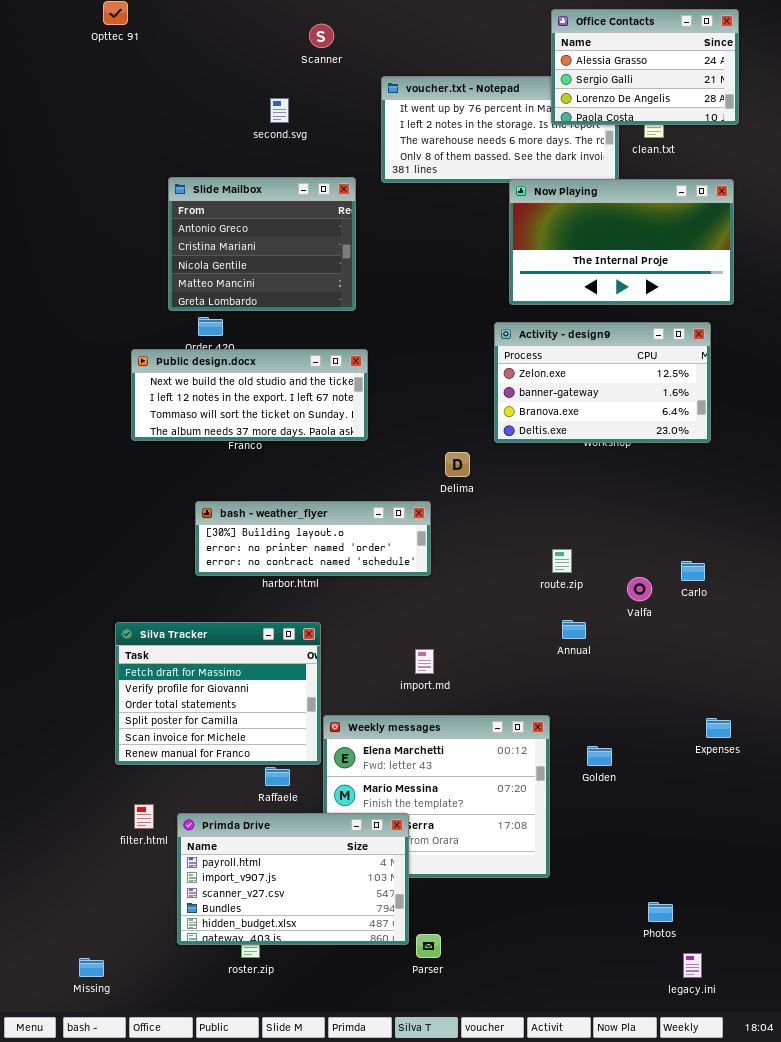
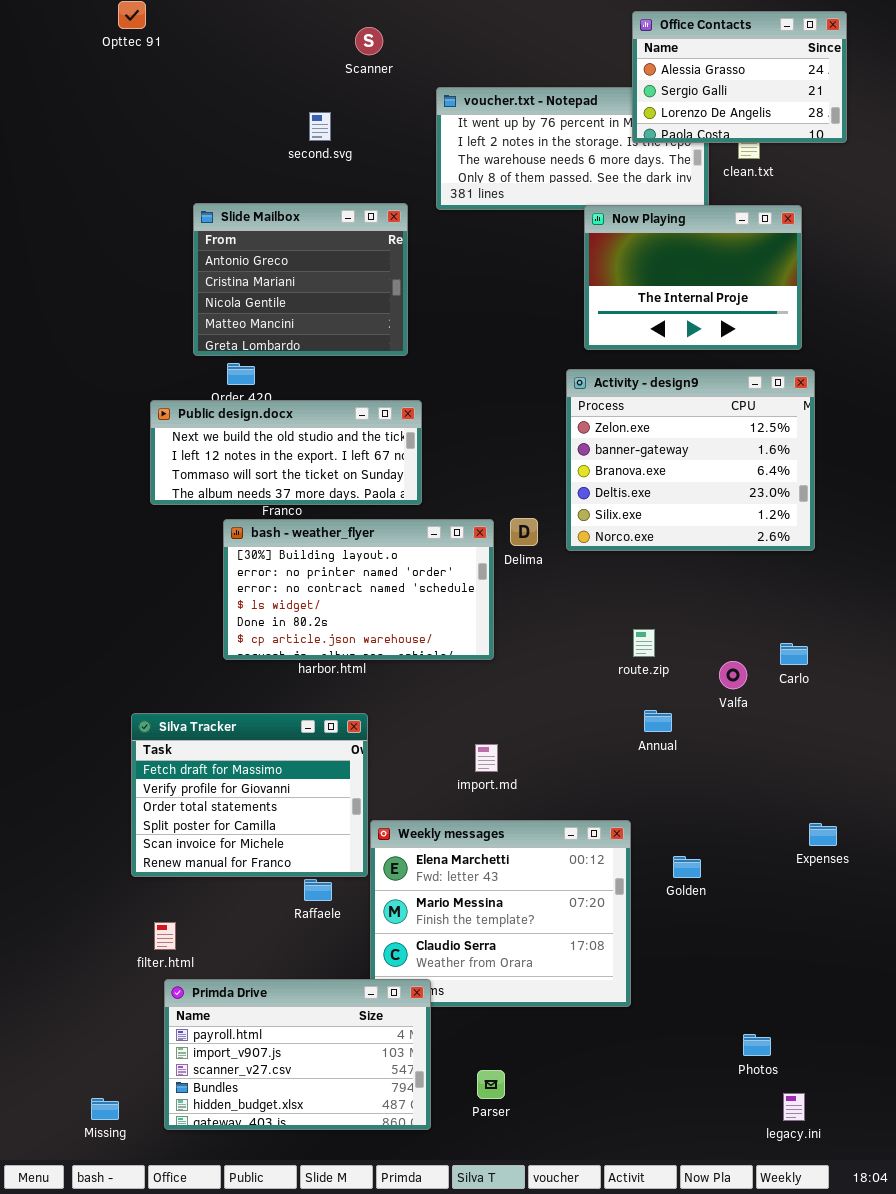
Now Playing: [509,179,734,305] -> [584,205,802,350], resized
Activity - design9: [494,322,711,443] -> [566,369,815,551], resized
bash - weather_flyer: [195,501,431,576] -> [223,519,494,660], resized
Primda Drive: [177,813,409,945] -> [164,979,431,1130], moved

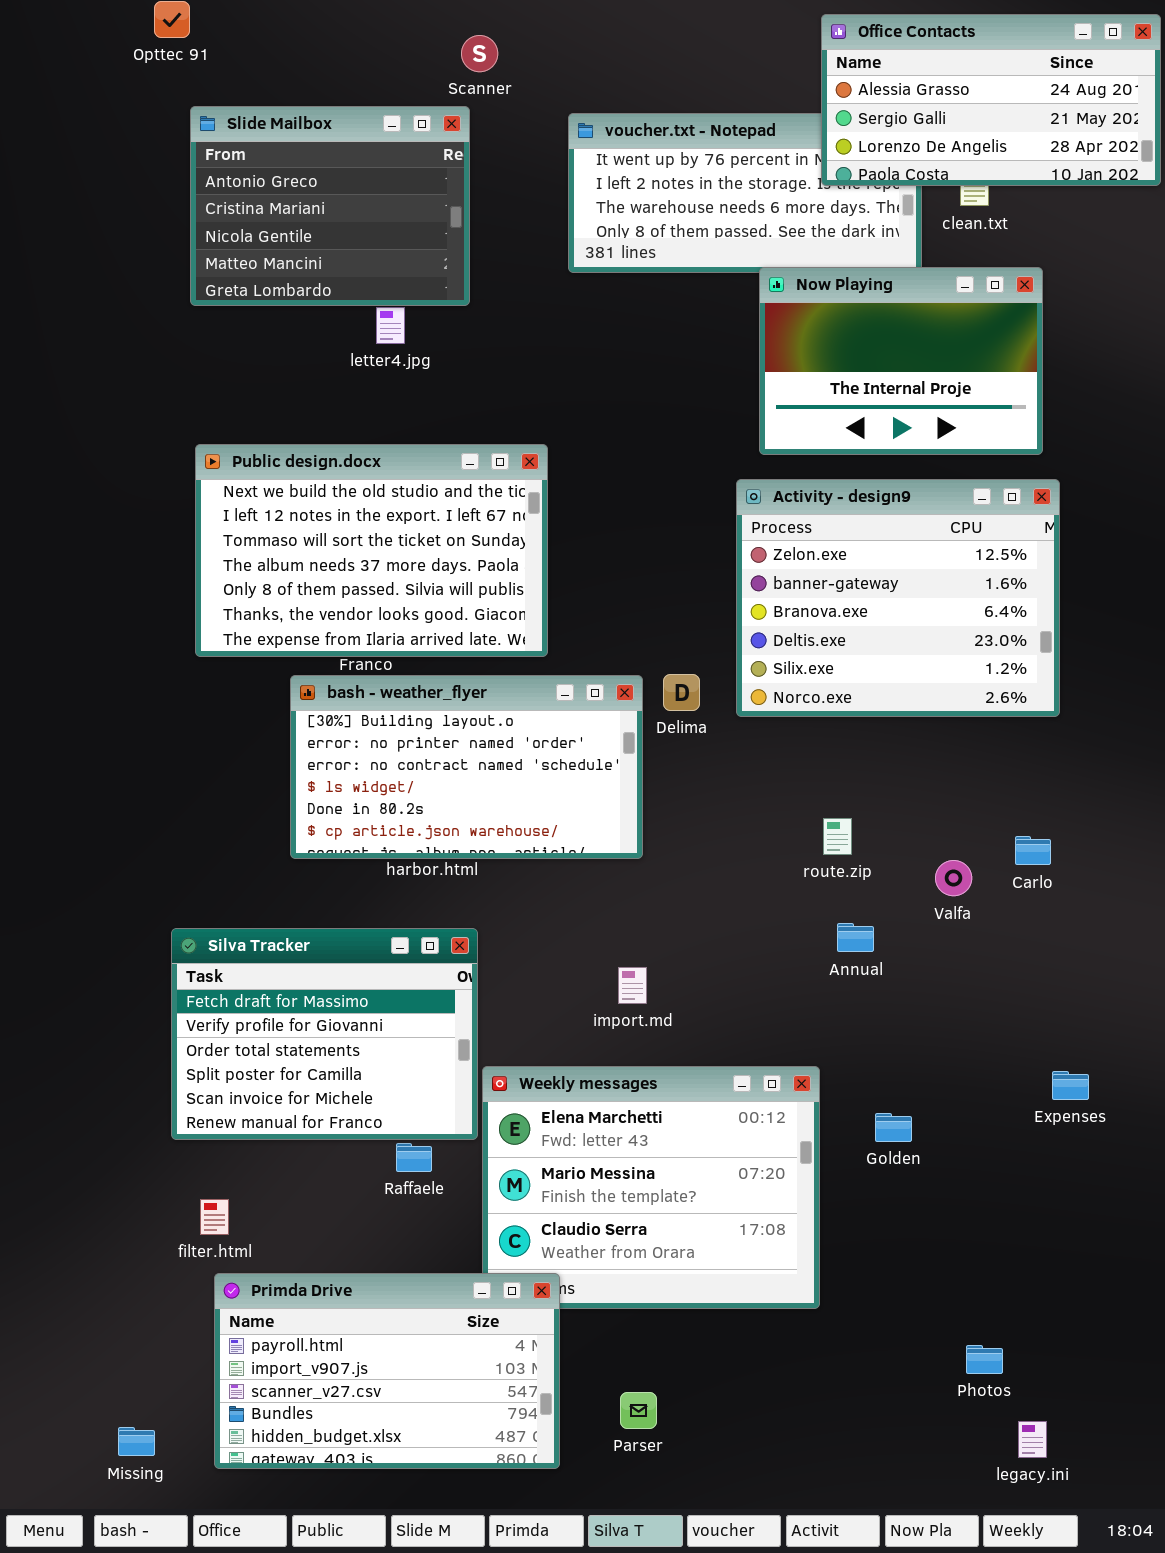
Office Contacts: [632,11,847,143] -> [821,14,1161,186], resized
Slide Mailbox: [193,203,408,356] -> [190,106,470,306], moved
Public design.docx: [150,400,422,505] -> [195,444,548,657], resized

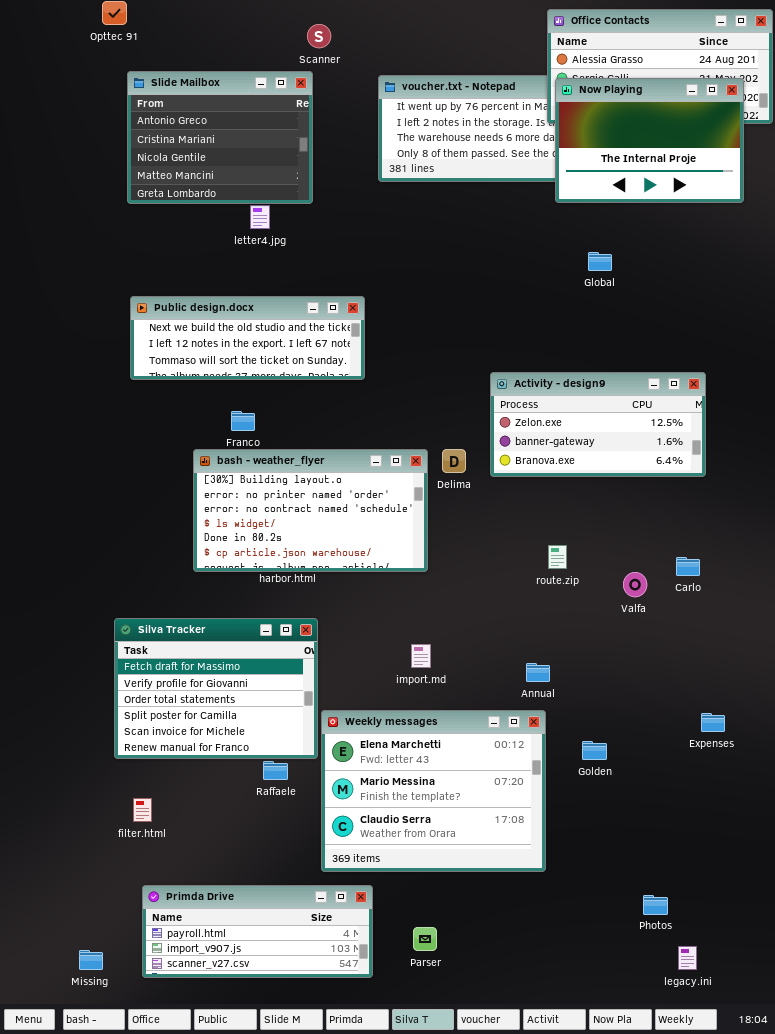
Now Playing: [759,267,1043,455] -> [555,78,744,203], moved
Public design.docx: [195,444,548,657] -> [130,296,365,380], resized
Activity - design9: [736,479,1060,717] -> [490,372,706,477], resized
Annual: [837,923,874,952] -> [526,663,550,682], moved
Primda Drive: [214,1273,560,1469] -> [142,885,373,978], resized

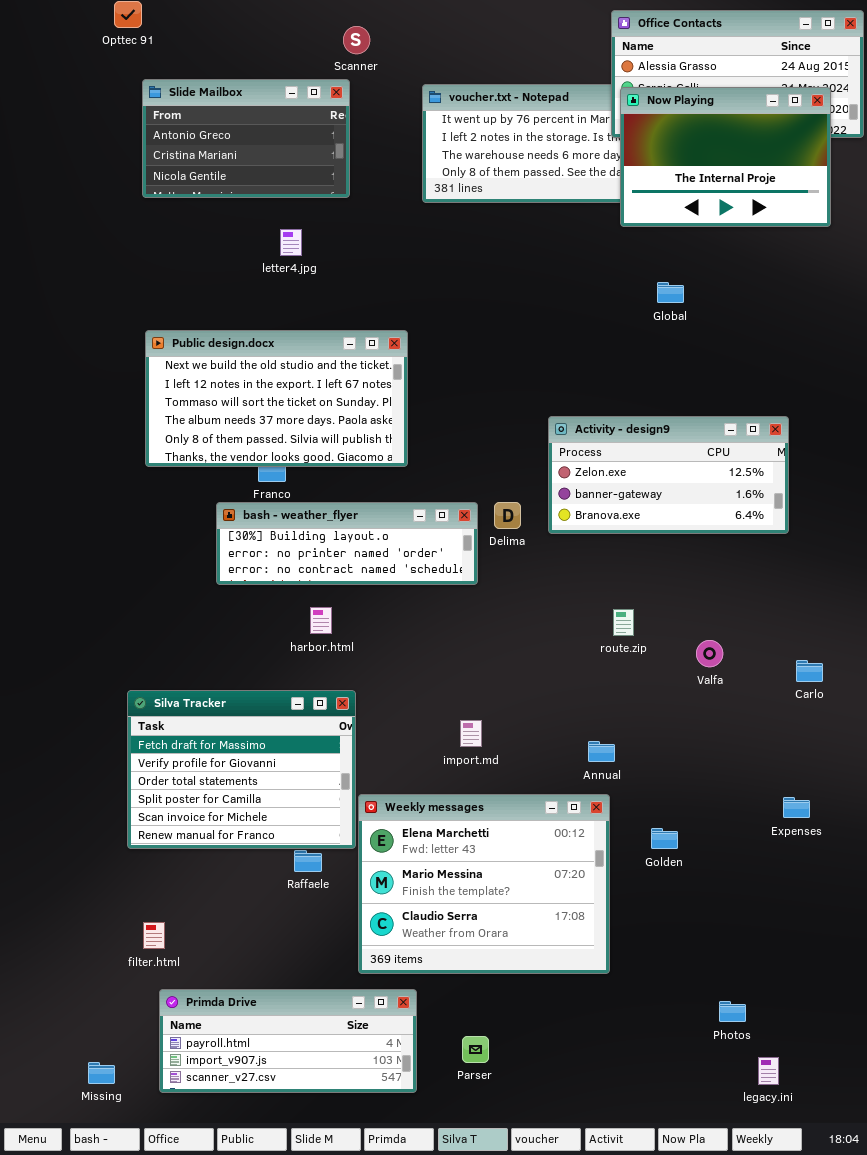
Slide Mailbox: [127,71,313,204] -> [142,79,350,198], resized
Public design.docx: [130,296,365,380] -> [145,330,408,467], resized
bash - weather_flyer: [193,449,428,572] -> [216,502,478,585], resized
Carlo: [676,557,700,576] -> [796,660,823,682], moved
filter.html: [133,798,152,822] -> [143,922,165,949], moved

